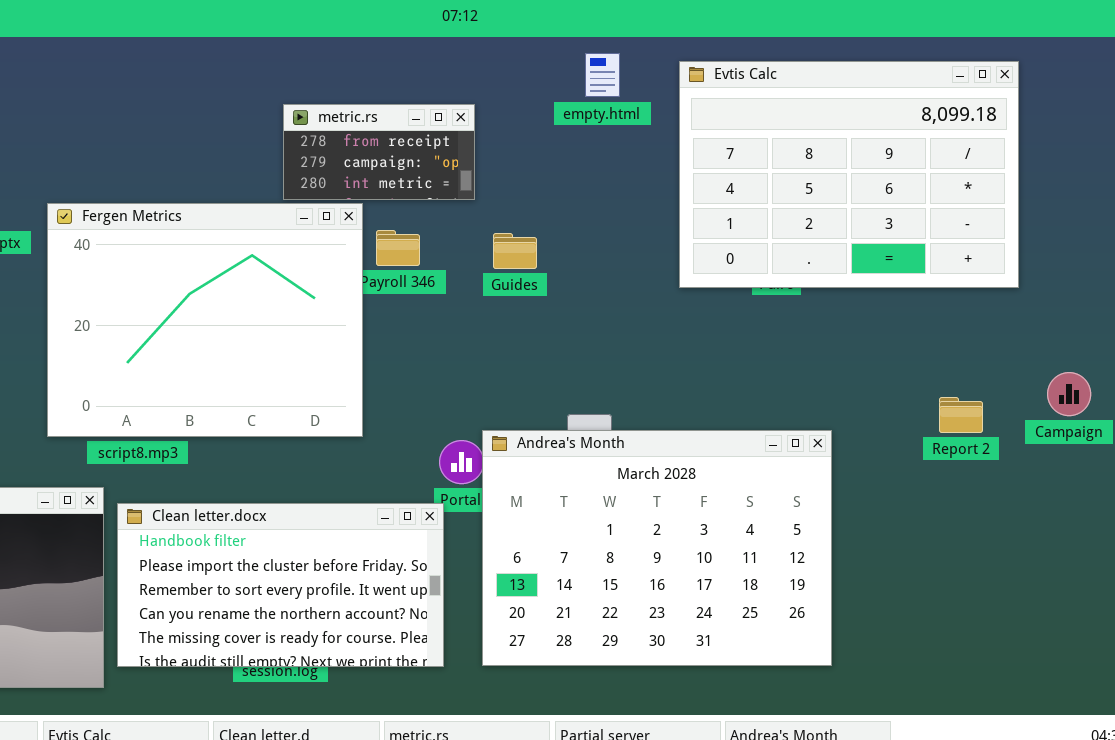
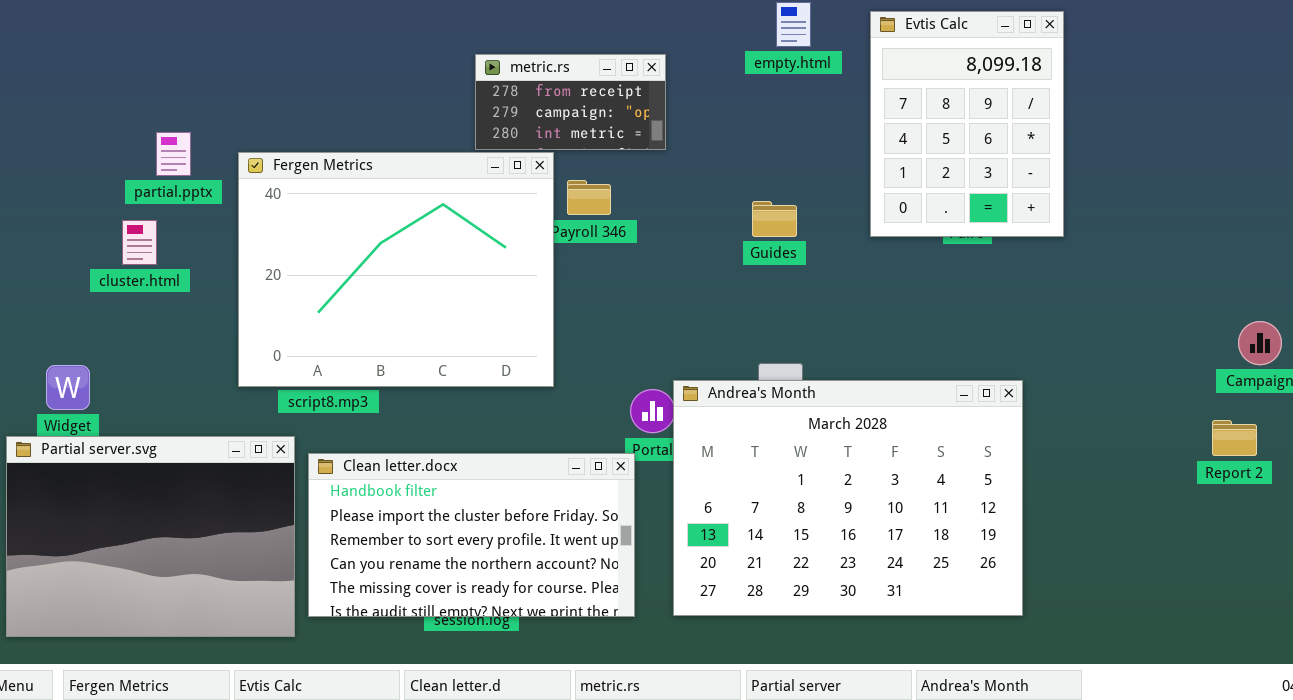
Evtis Calc: [679,61,1019,288] -> [870,11,1064,237], resized
Guides: [493,233,537,269] -> [752,201,797,237], moved
Report 2: [939,397,983,433] -> [1212,420,1257,456], moved

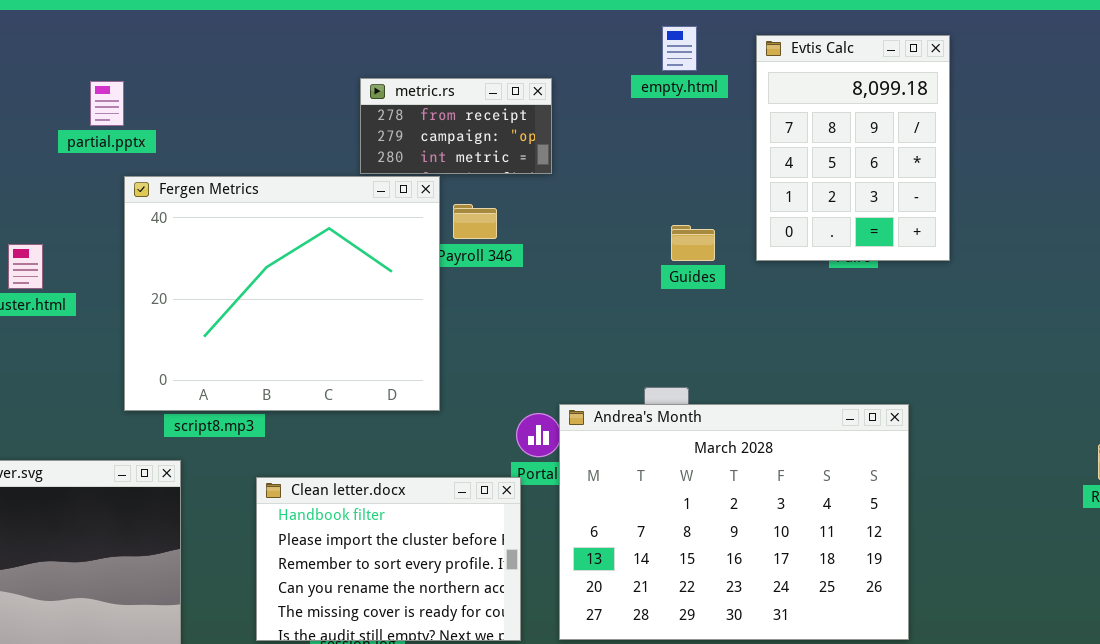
partial.pptx: [156,132,191,176] -> [90,81,124,126], moved
Guides: [752,201,797,237] -> [671,225,715,261], moved
Clean letter.docx: [308,453,635,617] -> [256,477,521,641], resized

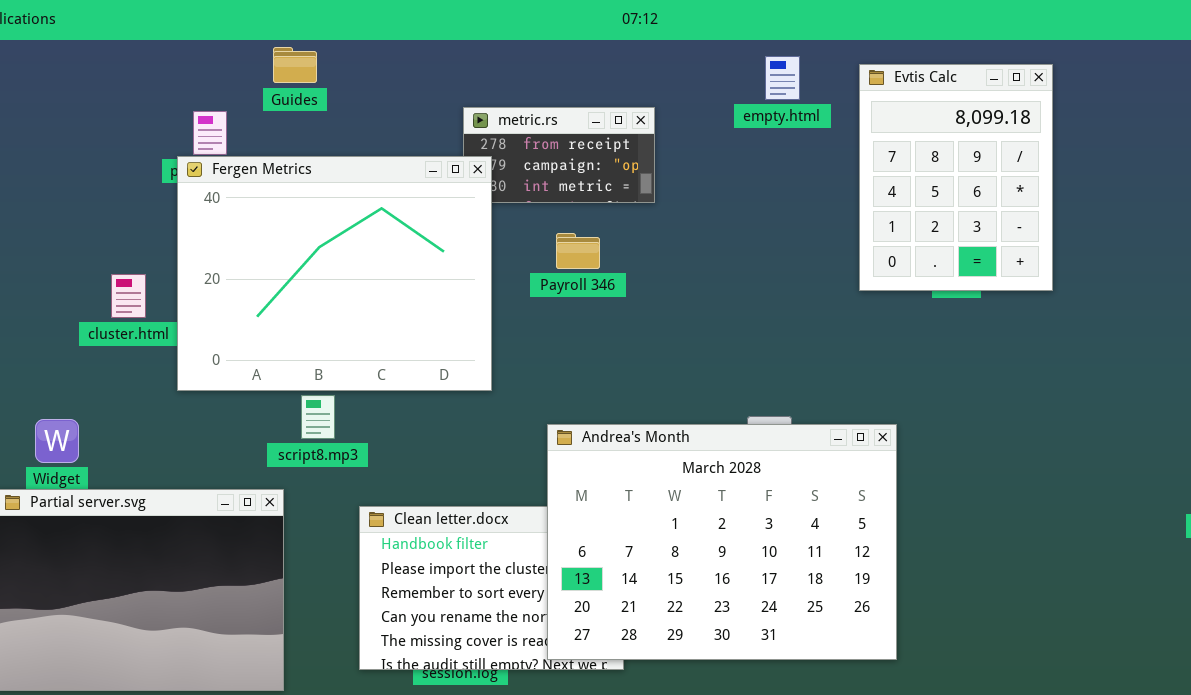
Fergen Metrics: [124,176,440,411] -> [177,156,492,391], moved
Guides: [671,225,715,261] -> [273,47,317,83], moved
Andrea's Month: [559,404,909,640] -> [547,424,897,660], moved

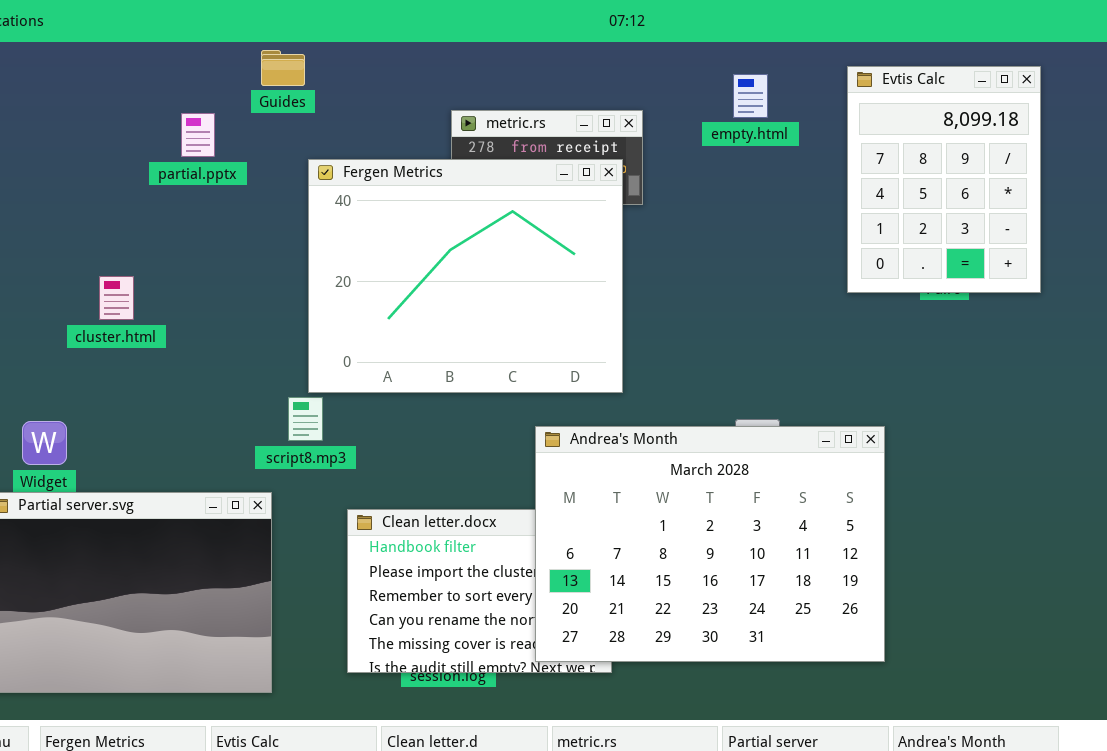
empty.html: [765,56,800,100] -> [733,74,768,118], moved
Fergen Metrics: [177,156,492,391] -> [308,159,623,393], moved

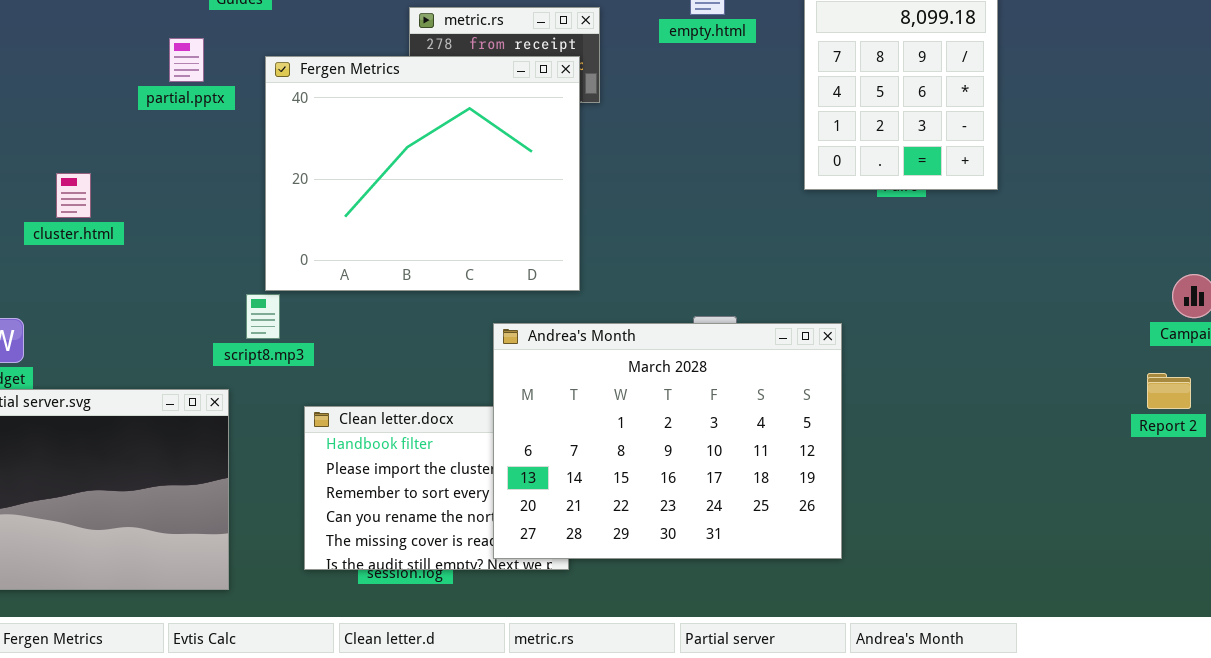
partial.pptx: [181,113,215,157] -> [169,38,204,82], moved

